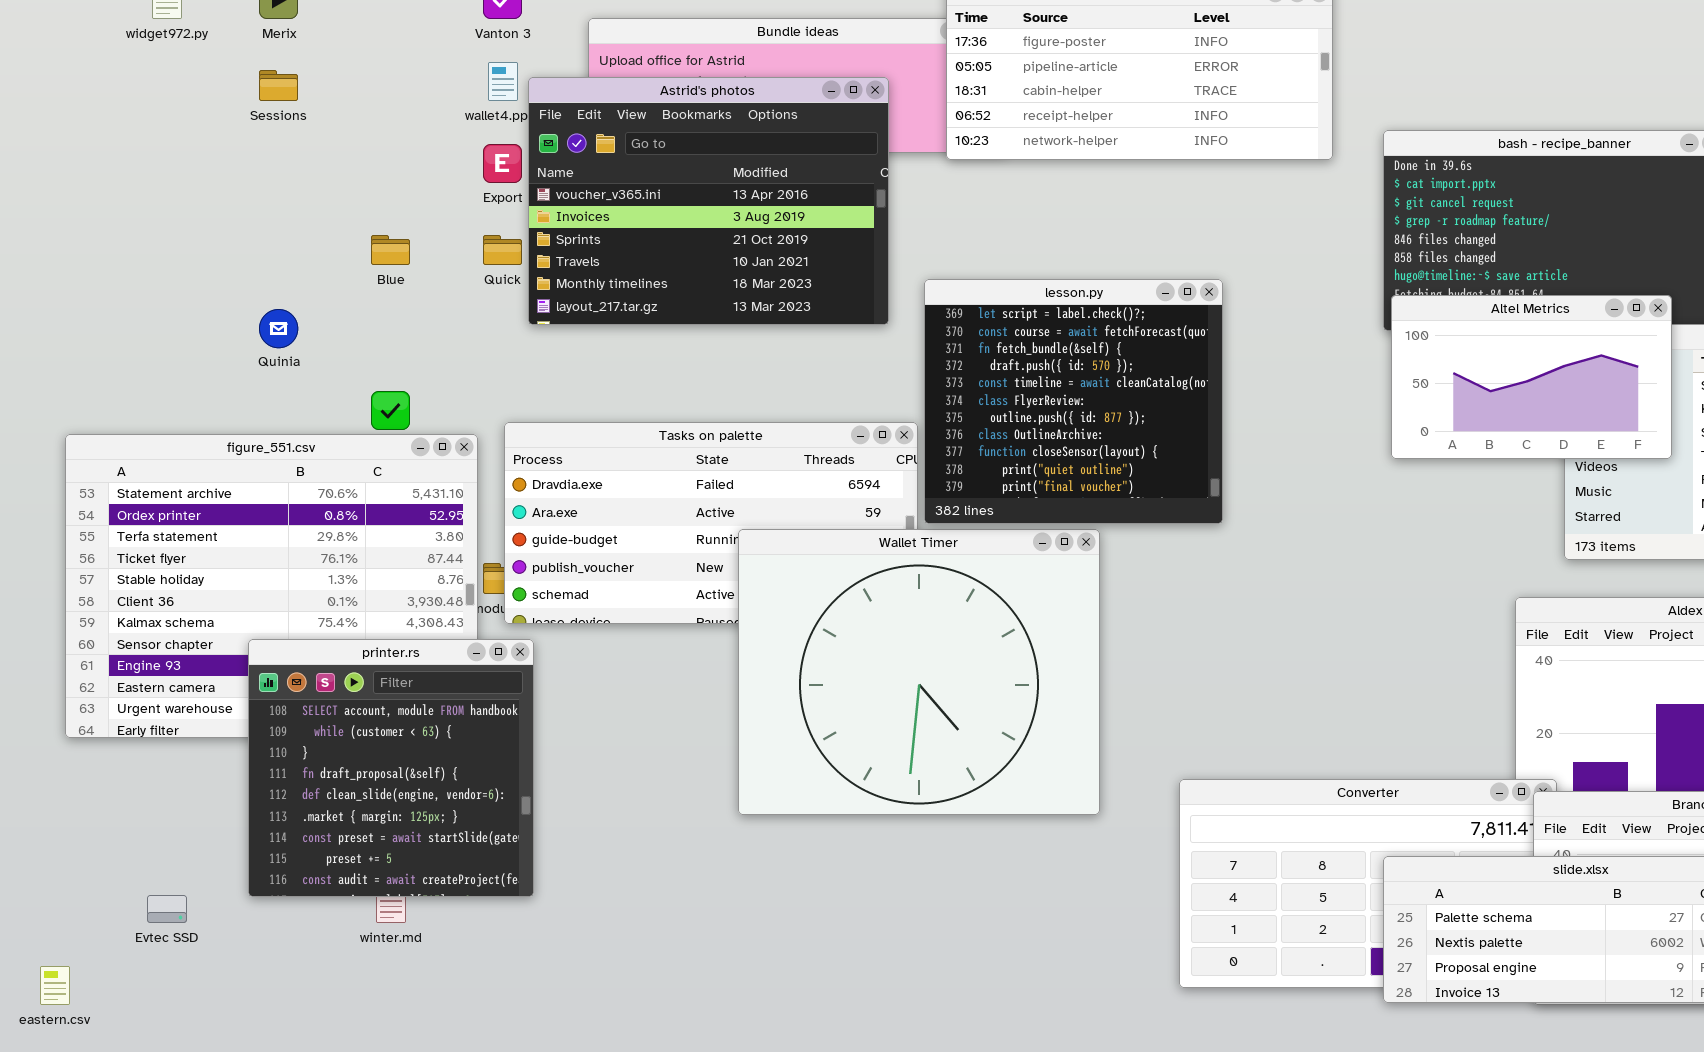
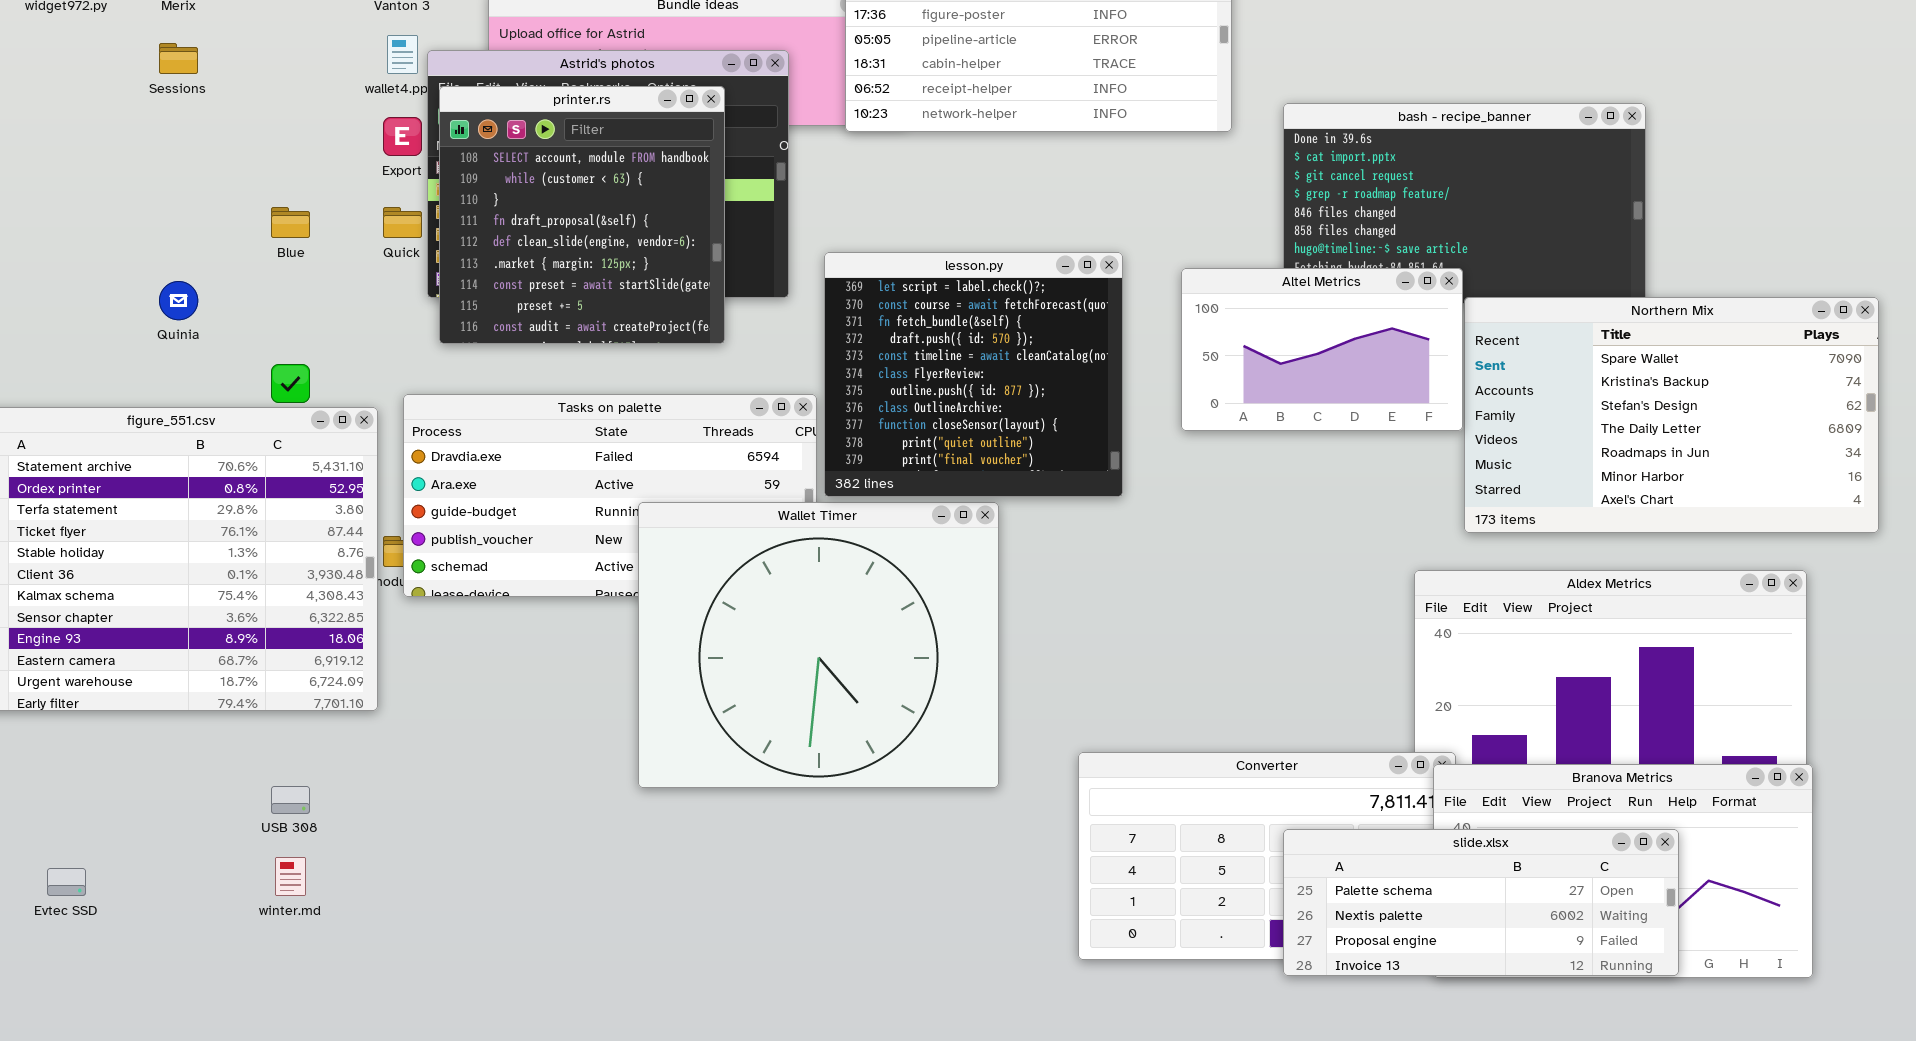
Altel Metrics: [1391,295,1672,459] -> [1181,268,1463,431], moved
printer.rs: [248,639,534,897] -> [439,86,725,344], moved

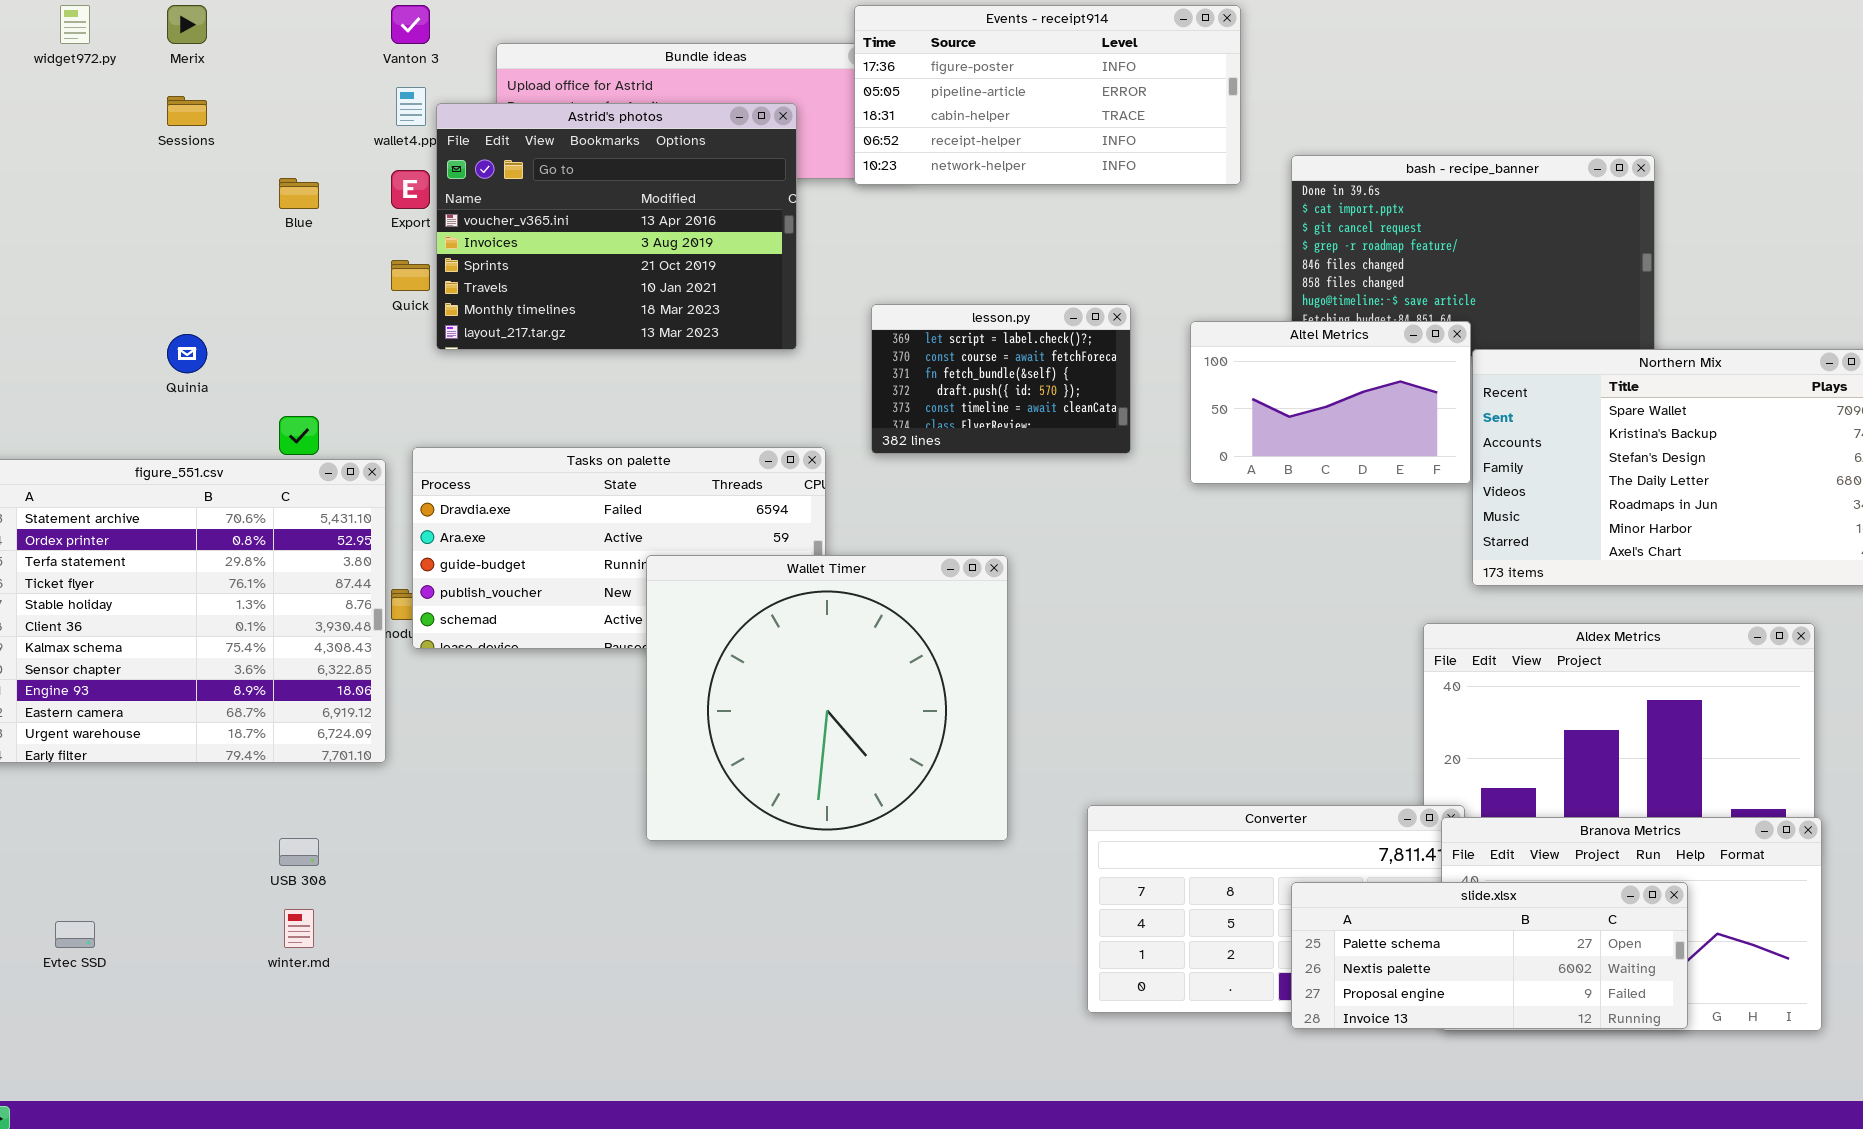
printer.rs: [439,86,725,344] -> none, closed
Blue: [271,207,310,238] -> [279,178,319,209], moved
lesson.py: [824,252,1123,497] -> [871,304,1131,454], resized

